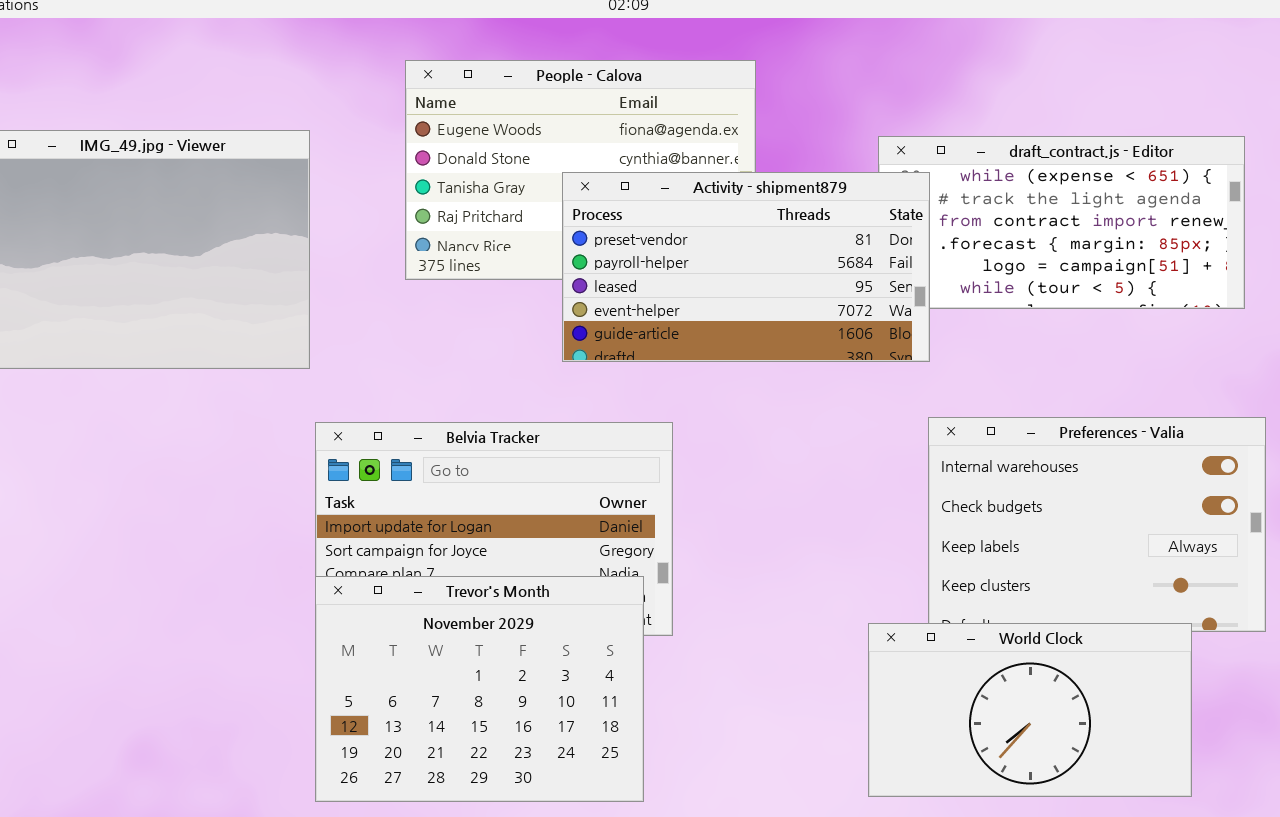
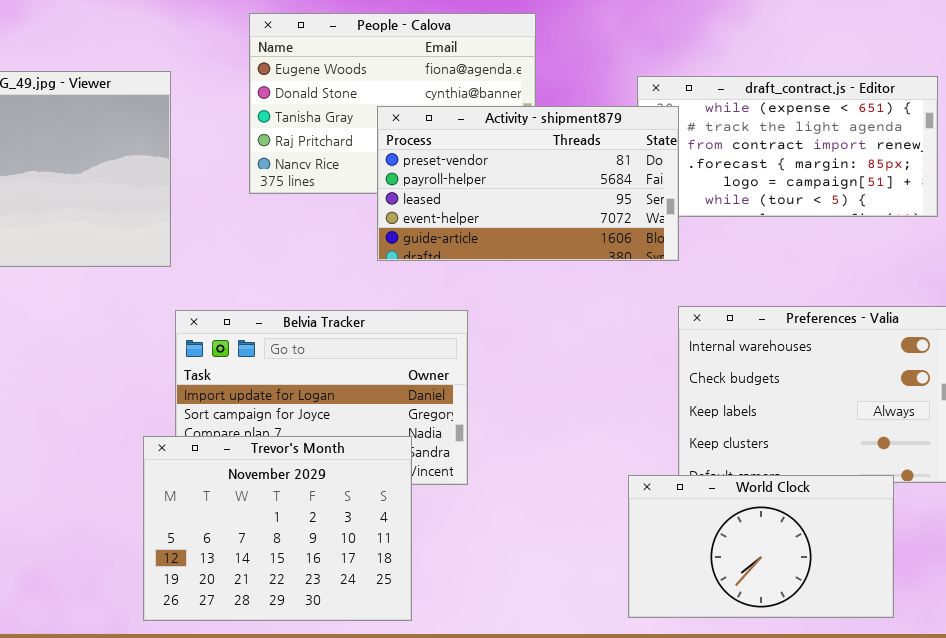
Trevor's Month: [315,576,644,802] -> [143,436,412,621], moved

